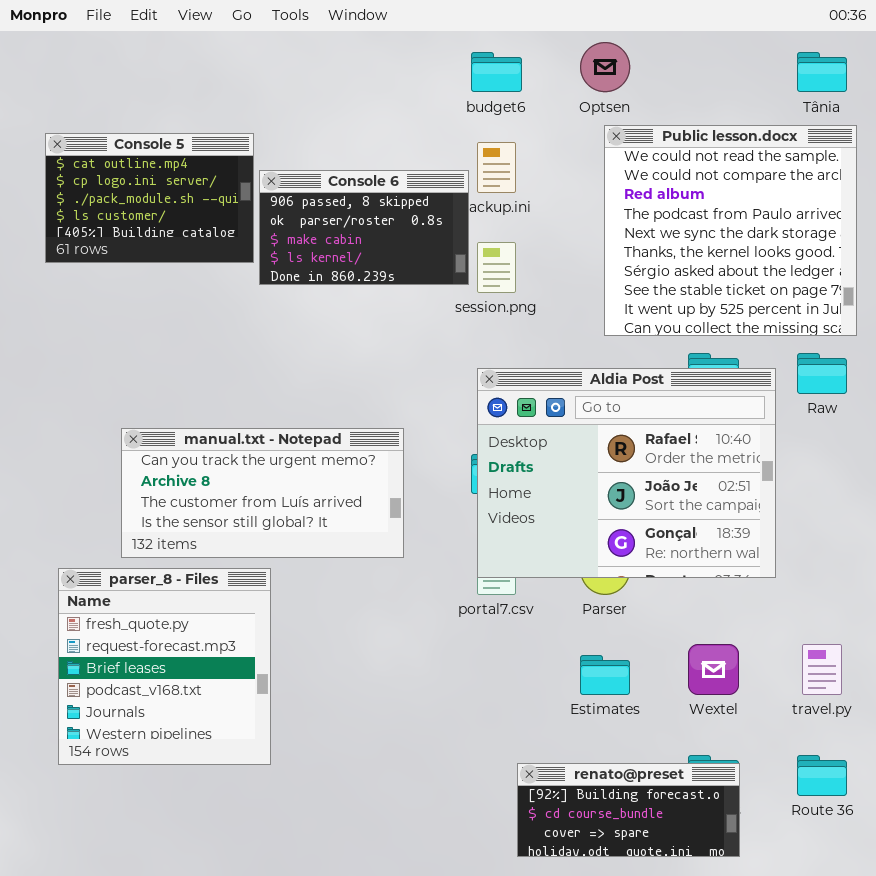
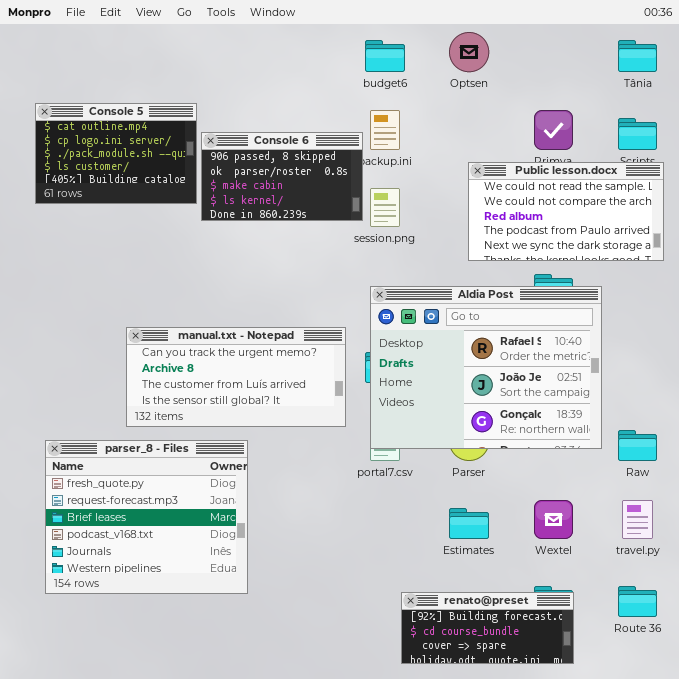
Public lesson.docx: [604,125,857,336] -> [468,162,664,261], resized
Raw: [797,353,847,394] -> [618,430,657,461], moved
manual.txt - Notepad: [121,428,404,558] -> [126,327,346,427], moved
parser_8 - Files: [58,568,271,765] -> [45,440,248,594], resized

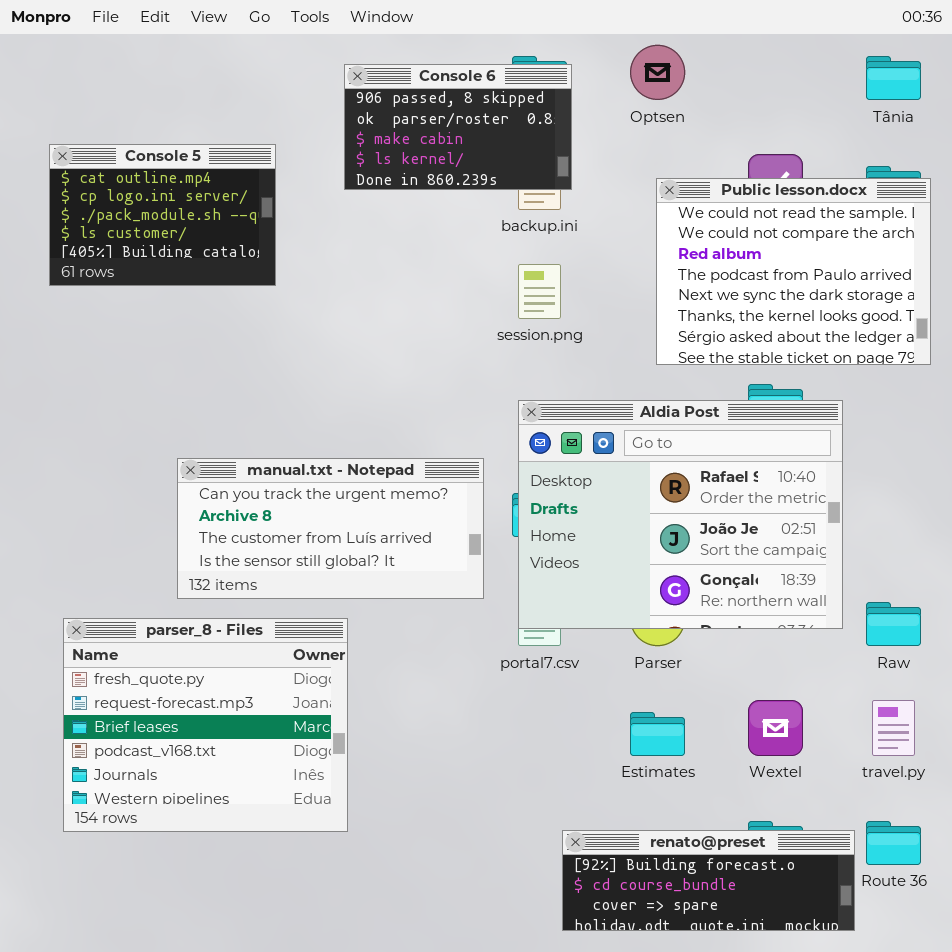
Console 6: [201,132,363,221] -> [344,64,572,190], moved
Public lesson.docx: [468,162,664,261] -> [656,178,931,365], resized
renato@preset: [401,592,574,664] -> [562,830,855,931], resized

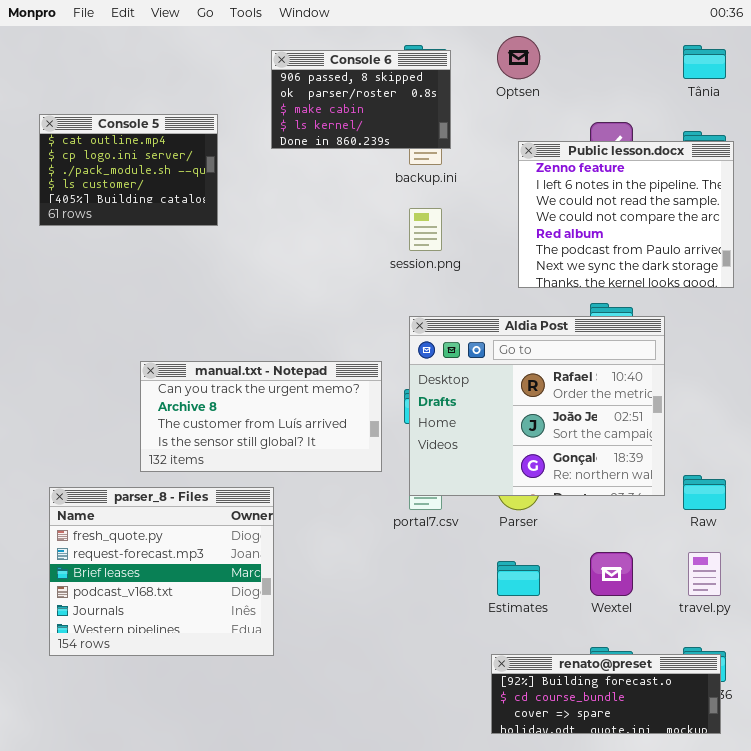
Public lesson.docx: [656,178,931,365] -> [518,141,734,288], scrolled up 2 rows
renato@preset: [562,830,855,931] -> [491,654,721,734], moved

